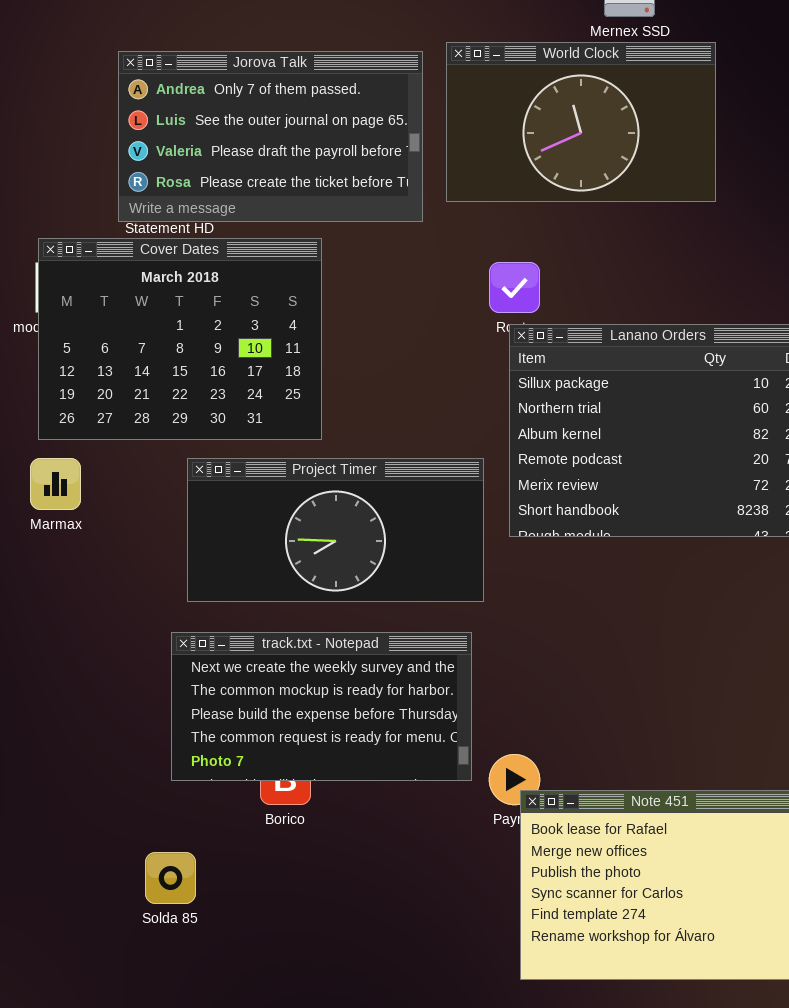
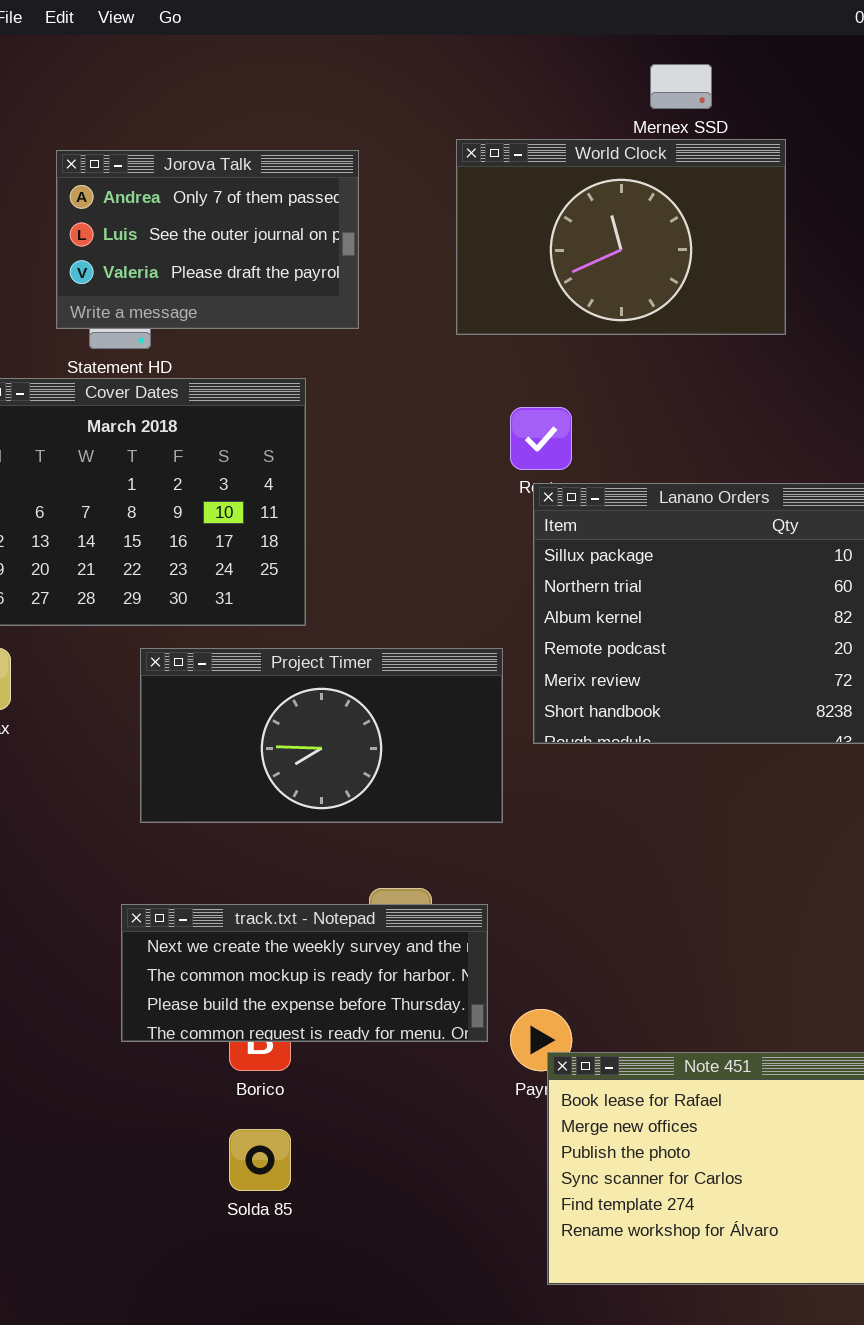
Jorova Talk: [118,51,423,222] -> [56,150,359,329], resized
track.txt - Notepad: [171,632,472,781] -> [121,904,488,1042], resized
Solda 85: [145,852,196,904] -> [229,1129,291,1191], moved

